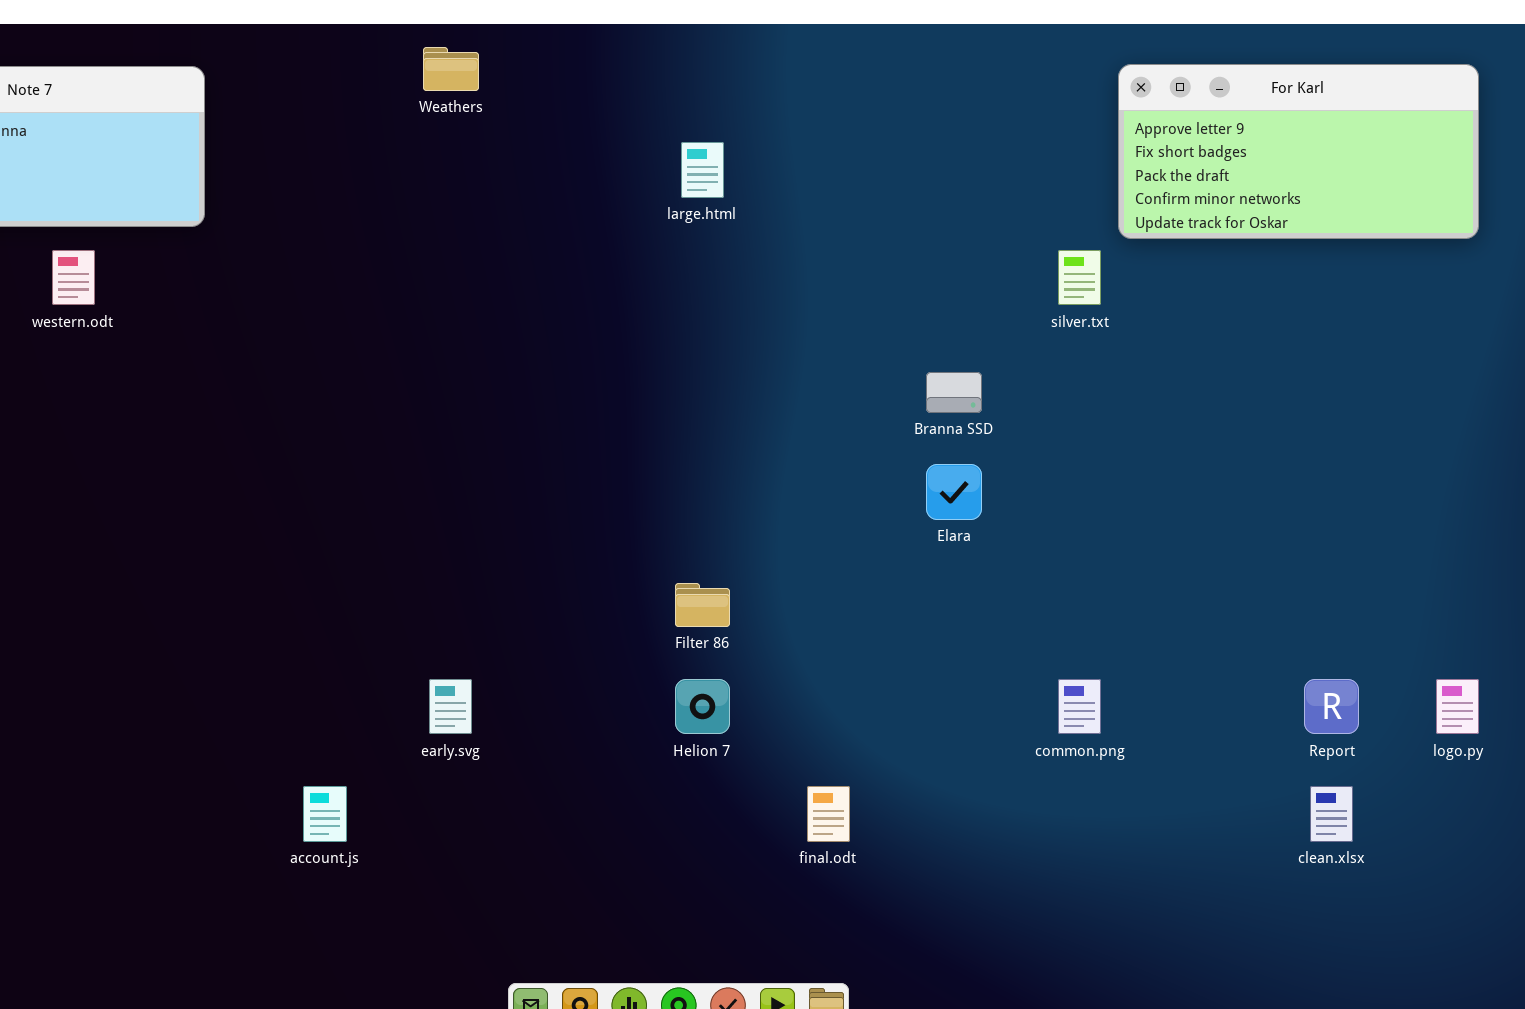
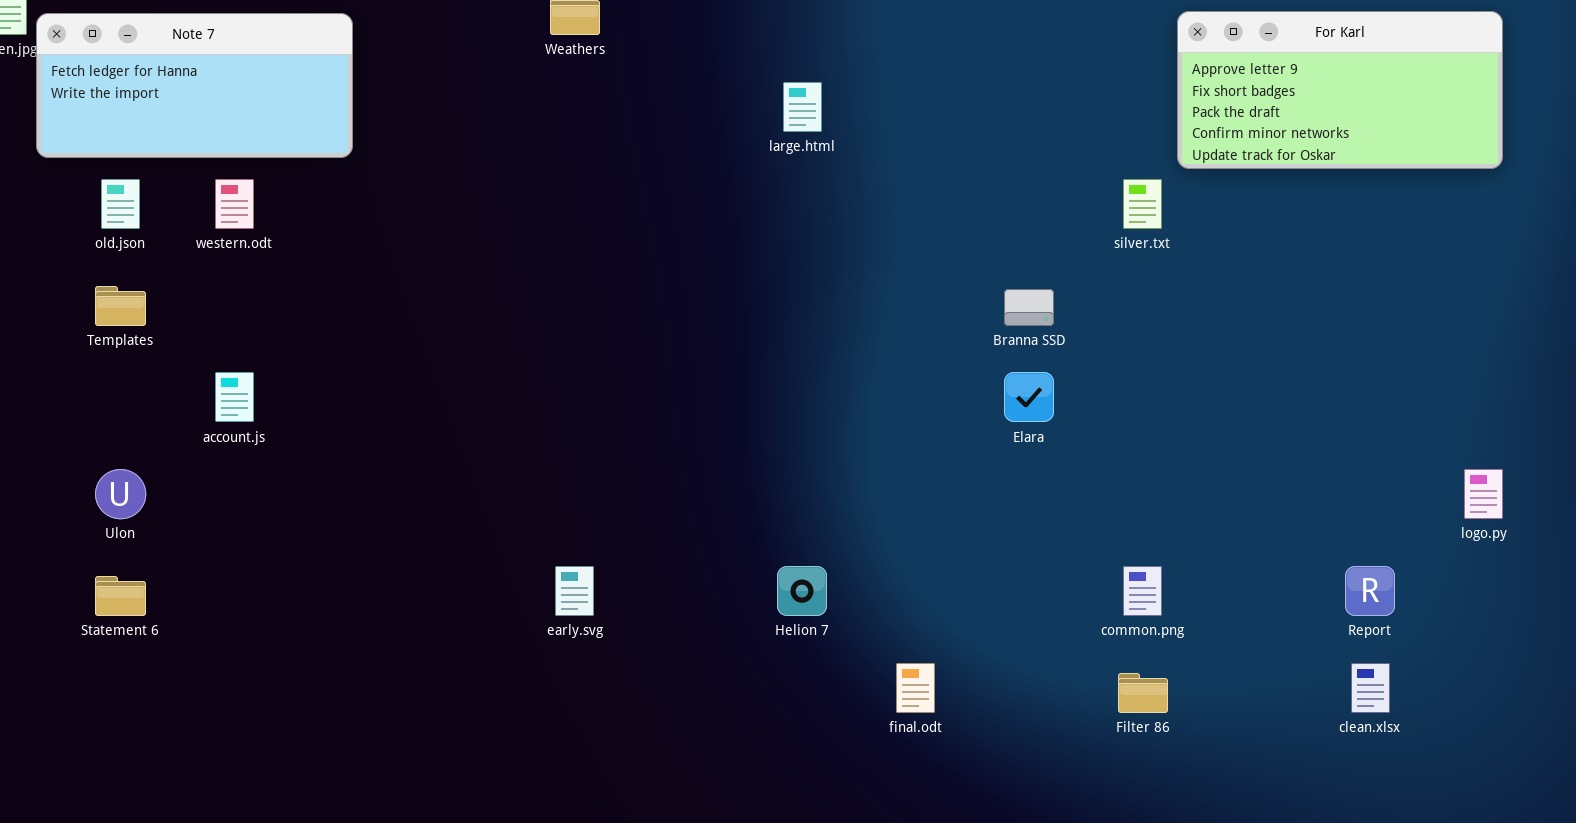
Filter 86: [675,583,730,627] -> [1118,673,1168,713], moved
logo.py: [1436,679,1479,734] -> [1464,469,1503,519], moved
account.js: [303,786,347,842] -> [215,372,254,422], moved

